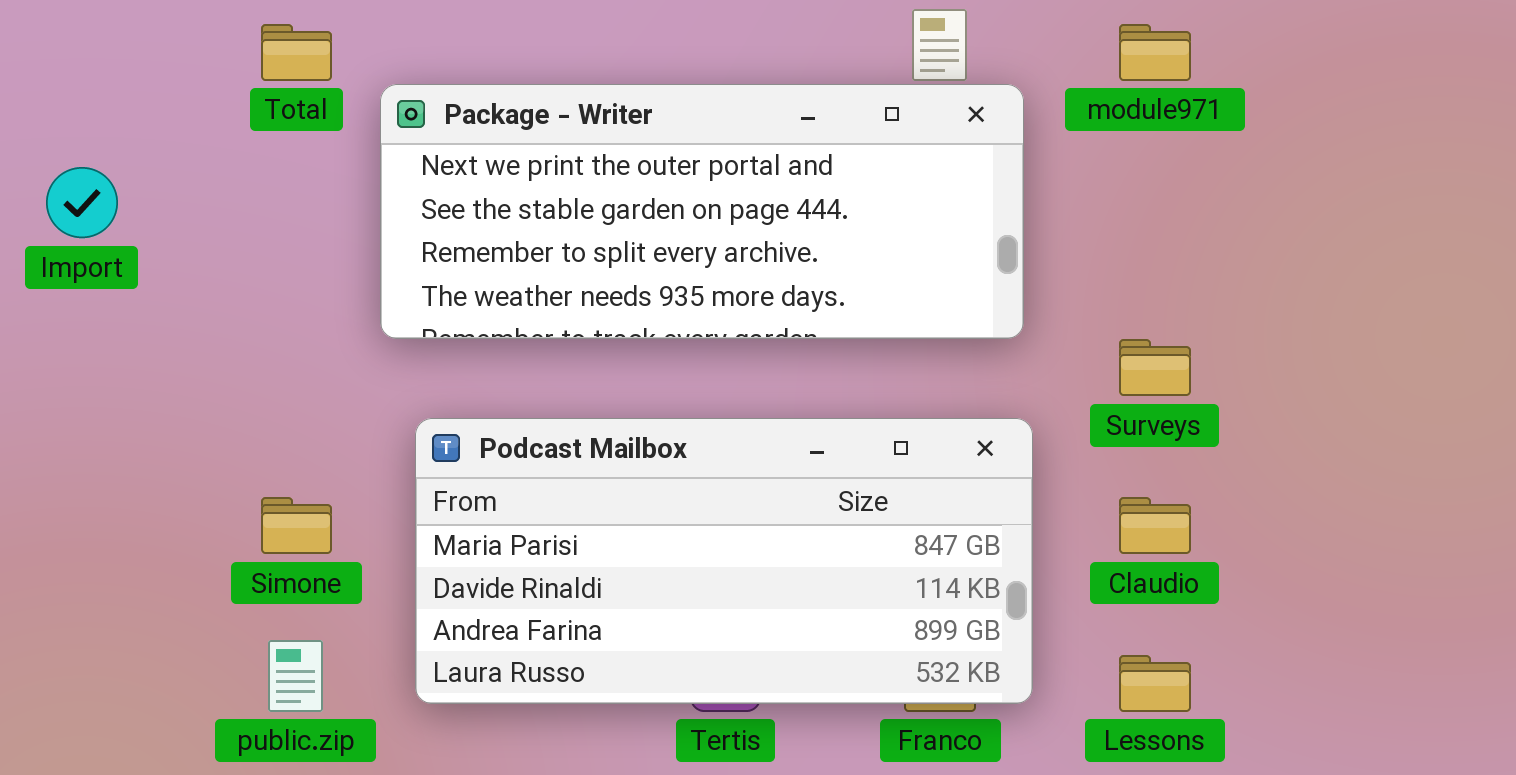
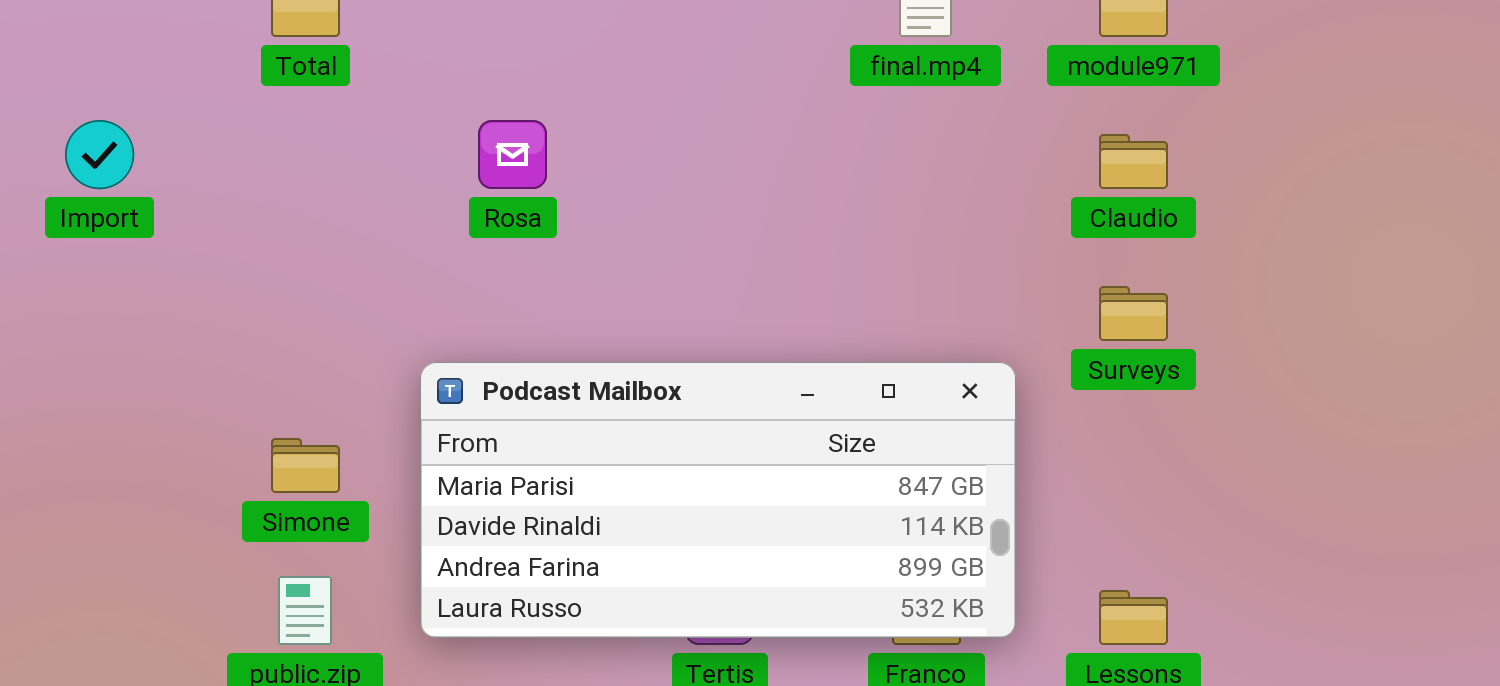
Package - Writer: [380,84,1024,339] -> none, closed
Claudio: [1119,497,1191,554] -> [1099,134,1168,189], moved

